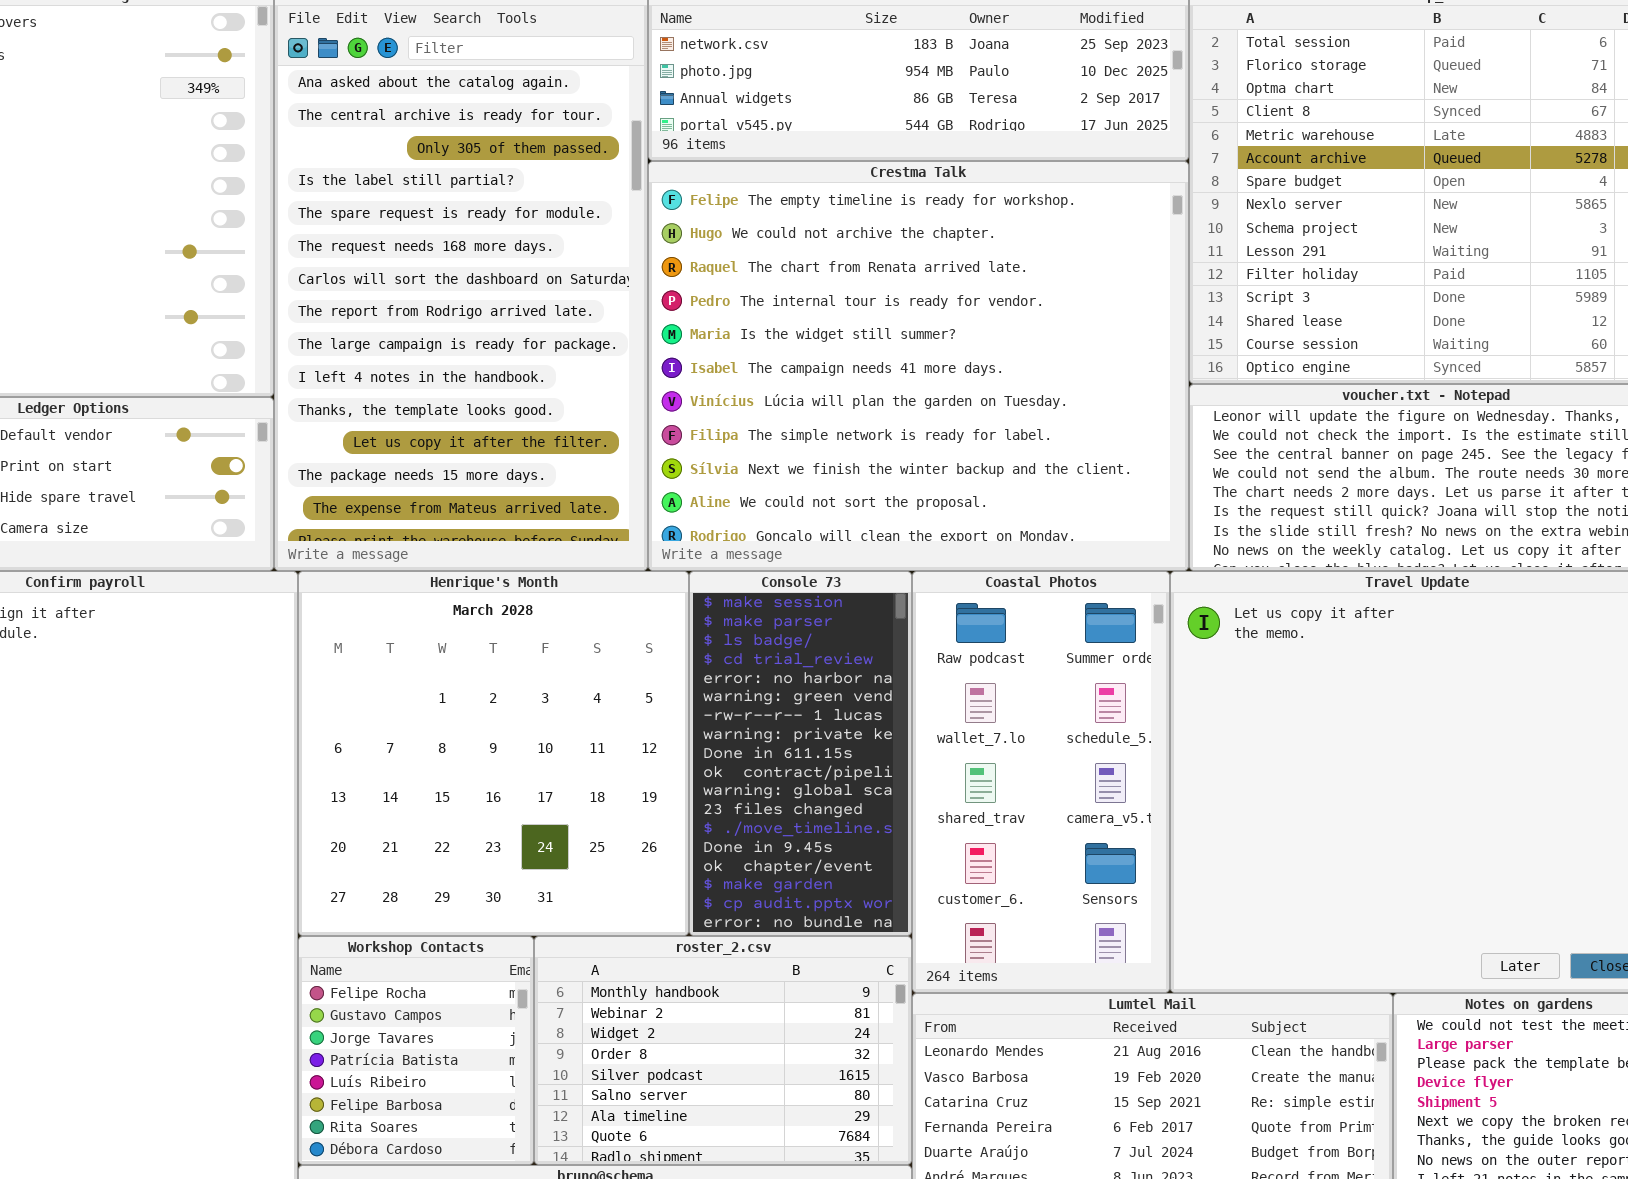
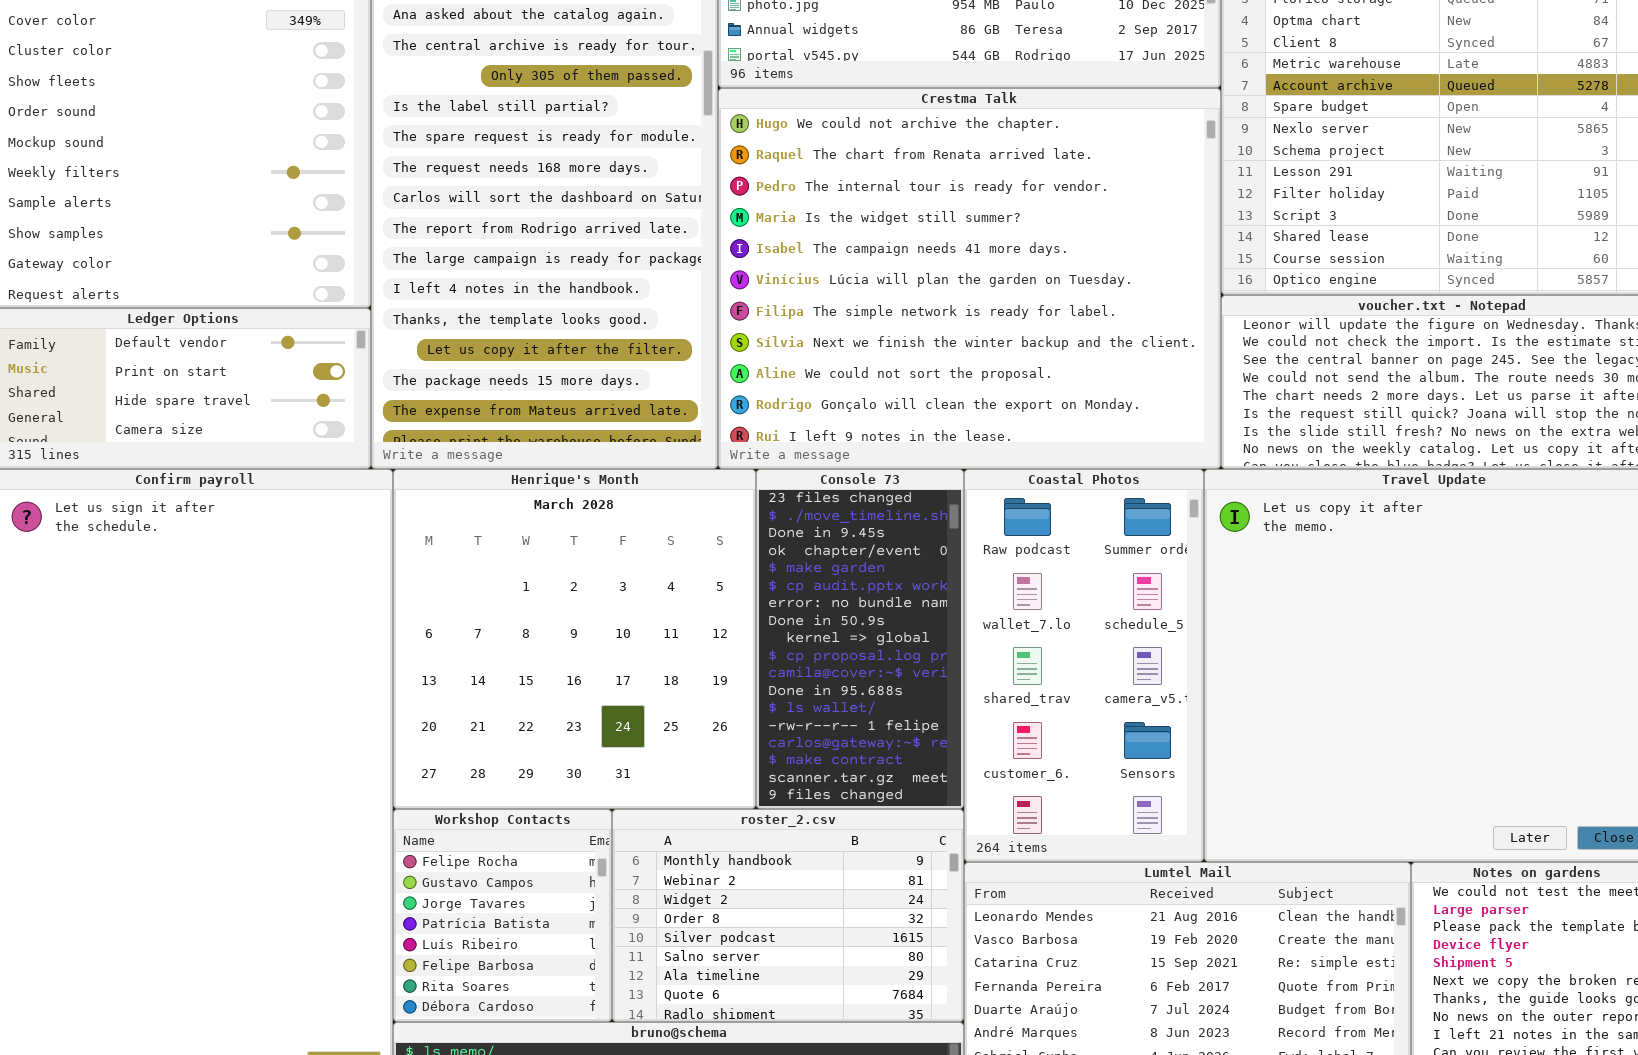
Crestma Talk: [648,161,1189,571] -> [718,88,1221,469], scrolled down 1 row
Console 73: [689,571,912,936] -> [756,469,964,809], scrolled down 11 rows

